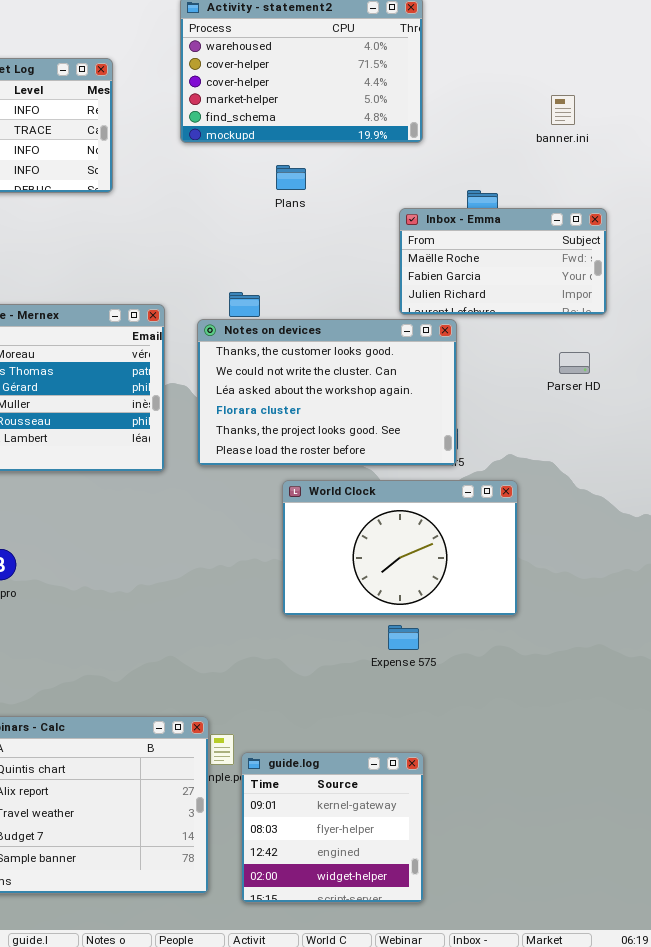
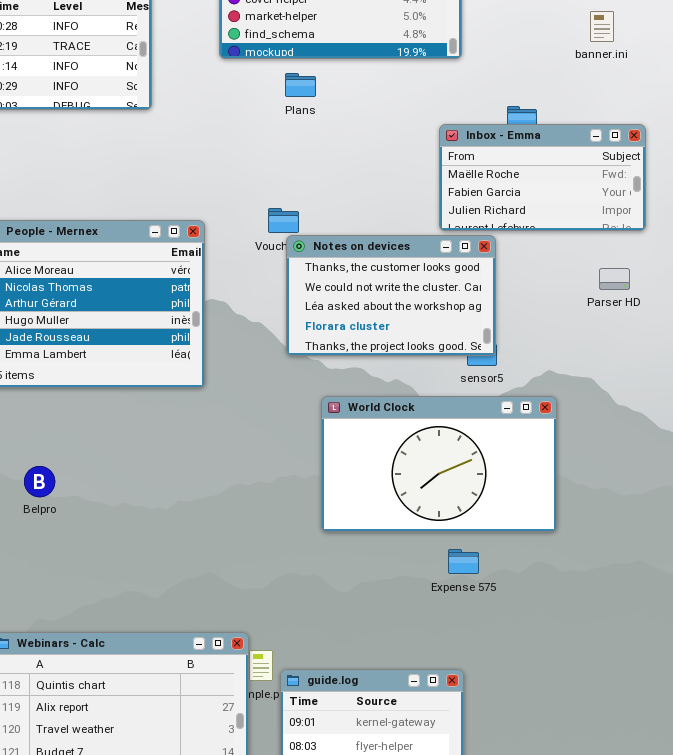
Plans: [276,165,306,190] -> [285,73,316,97], moved
Notes on devices: [197,319,457,466] -> [286,235,496,356], resized
Expense 575: [388,625,419,650] -> [448,549,479,574], moved

